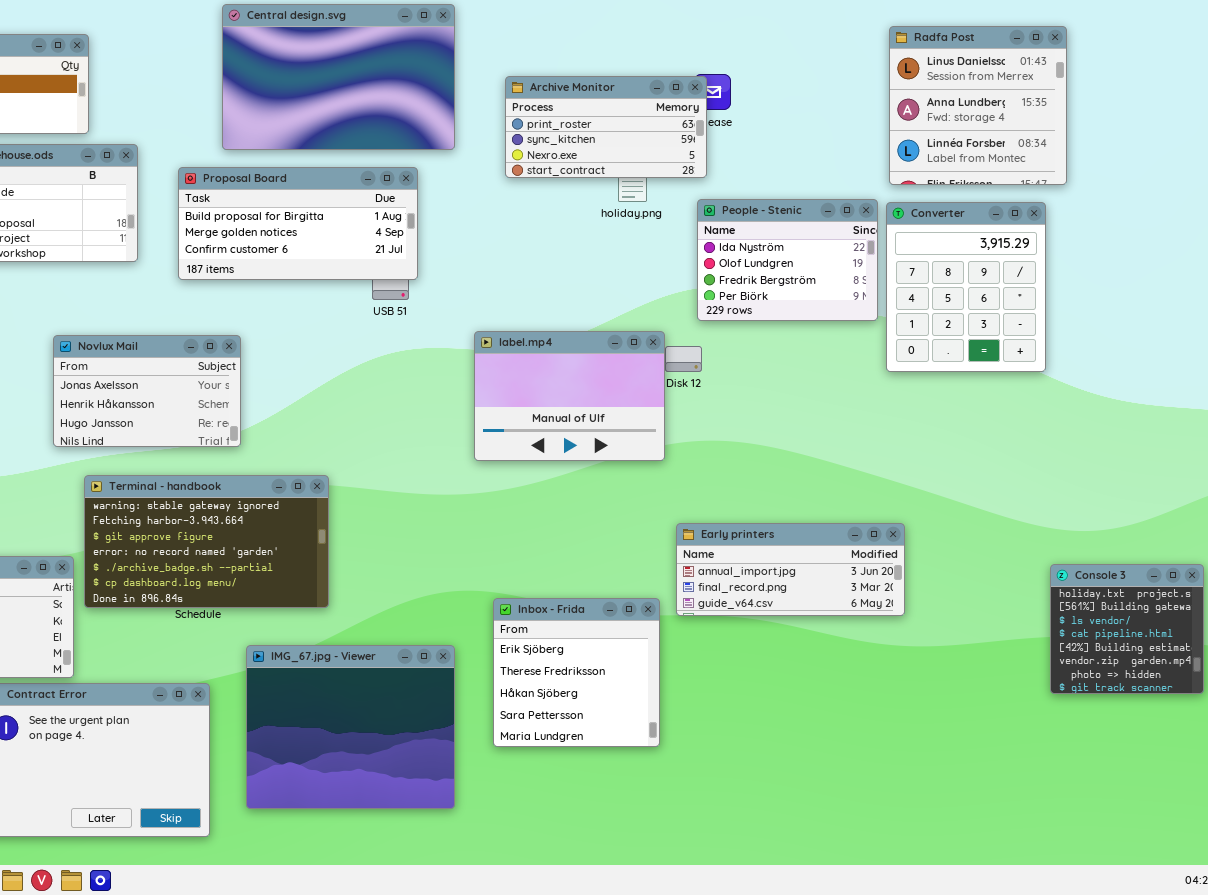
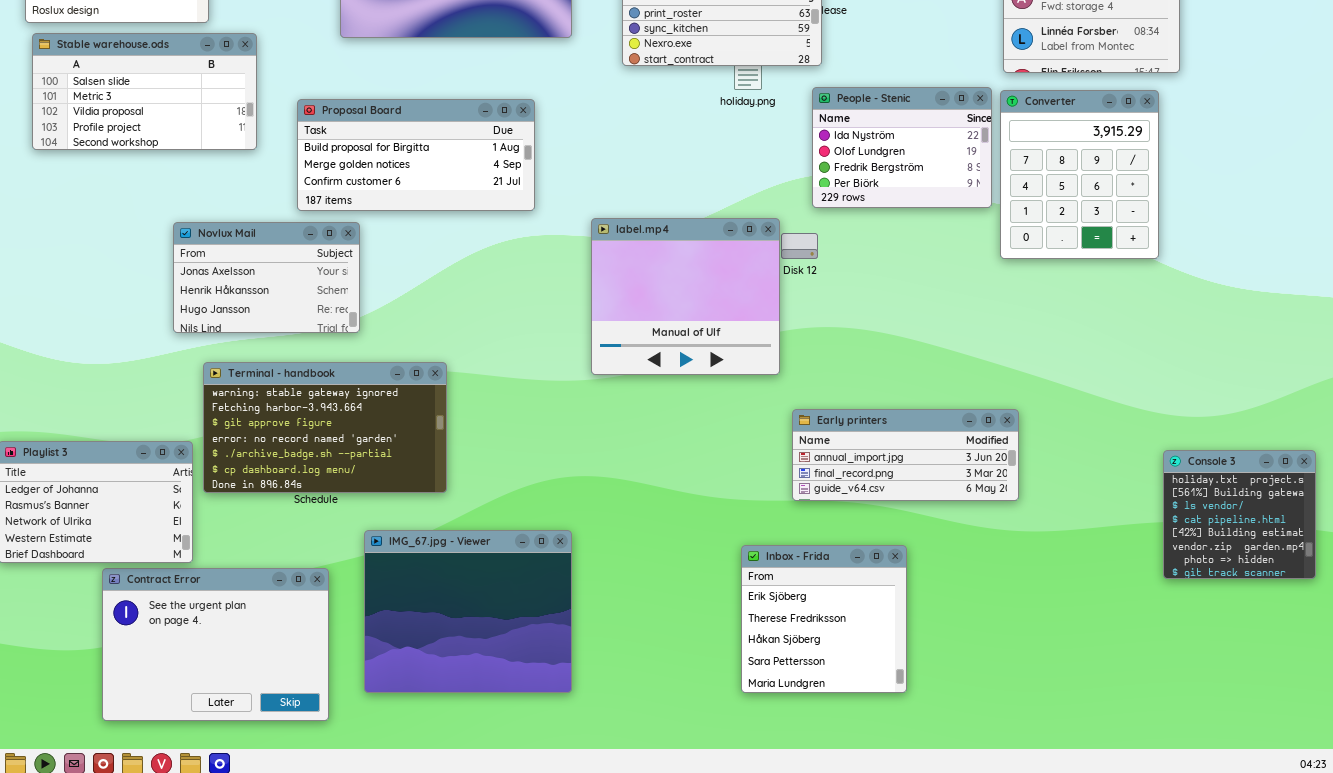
Proposal Board: [178,167,418,280] -> [297,99,535,211], moved
label.mp4: [474,331,665,461] -> [591,218,780,375], resized
Inbox - Frida: [493,598,660,747] -> [741,545,907,693], moved

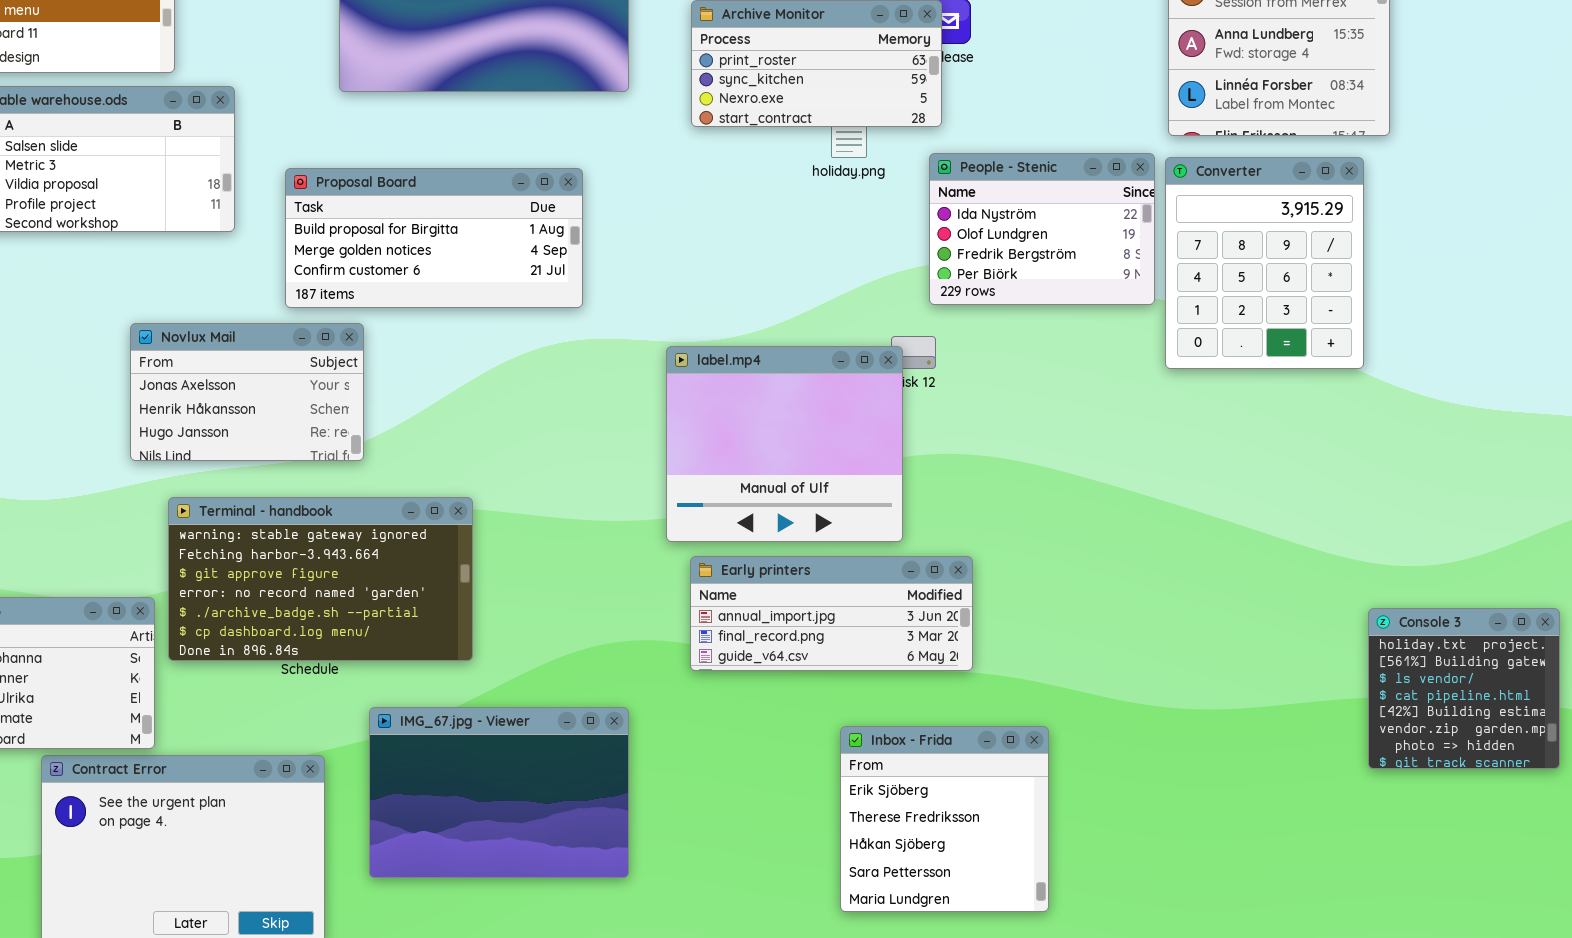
label.mp4: [591,218,780,375] -> [666,346,903,542], moved
Early printers: [792,409,1019,501] -> [690,556,973,671], moved
IMG_67.jpg - Viewer: [364,530,572,693] -> [369,707,629,878], resized

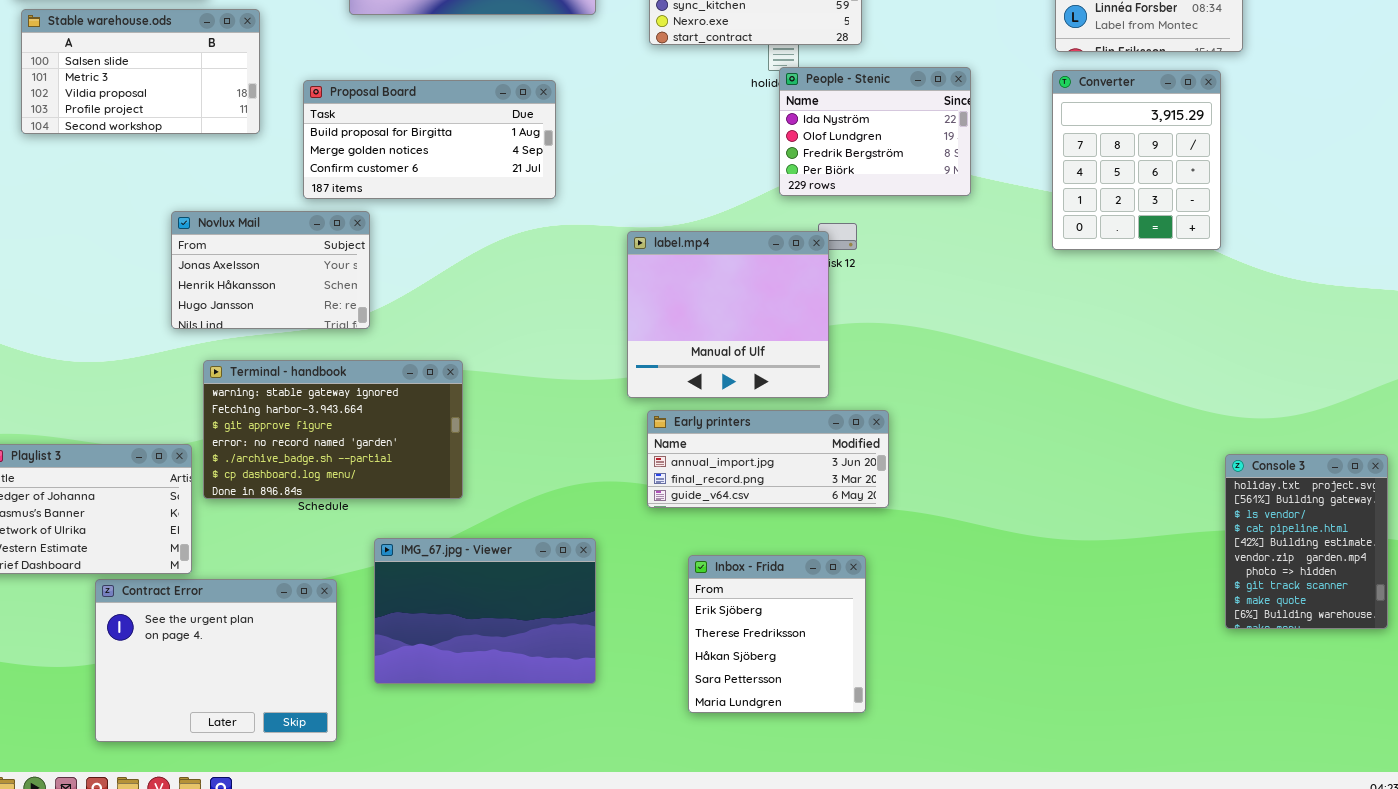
People - Stenic: [929,153,1155,305] -> [779,67,971,196], moved
Console 3: [1368,608,1560,769] -> [1225,454,1388,629], resized
Inbox - Frida: [840,726,1049,912] -> [688,555,866,713], moved

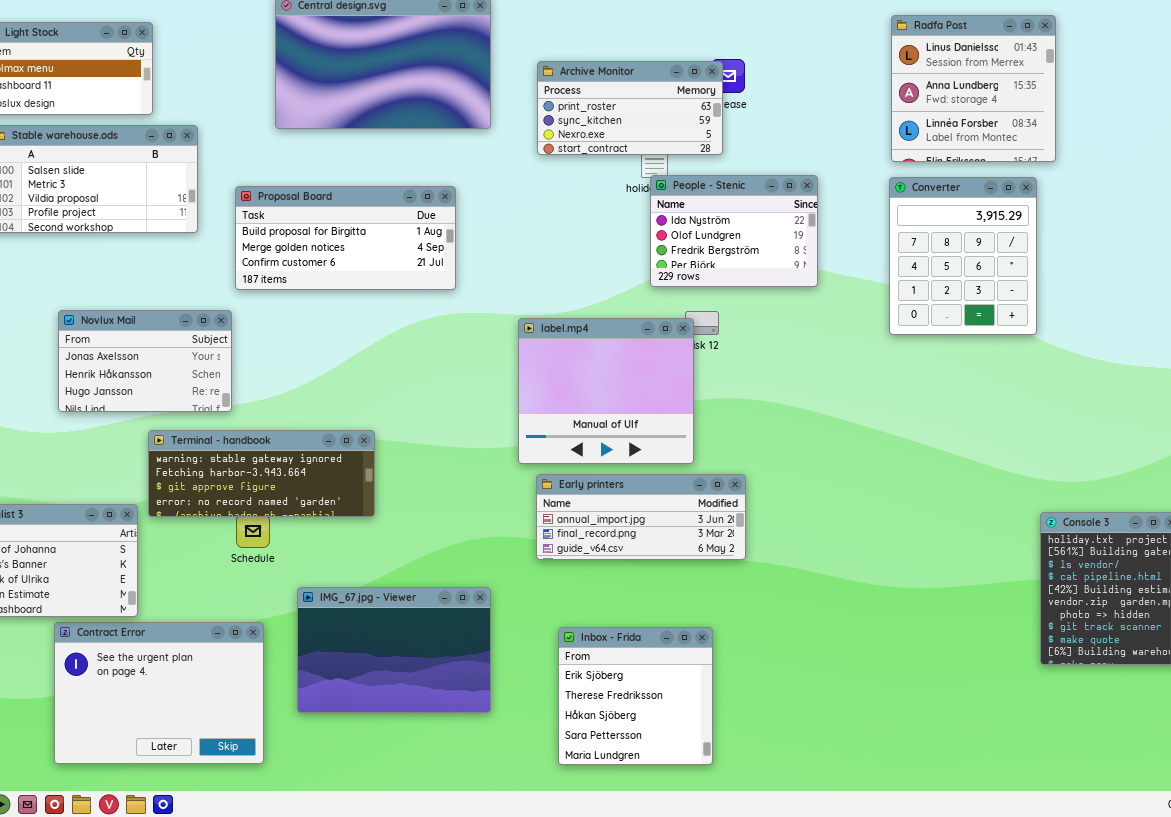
Novlux Mail: [171,211,370,329] -> [58,310,232,412], moved
Terminal - handbook: [203,360,463,499] -> [148,430,375,517], resized
Inbox - Frida: [688,555,866,713] -> [558,627,713,765], moved

